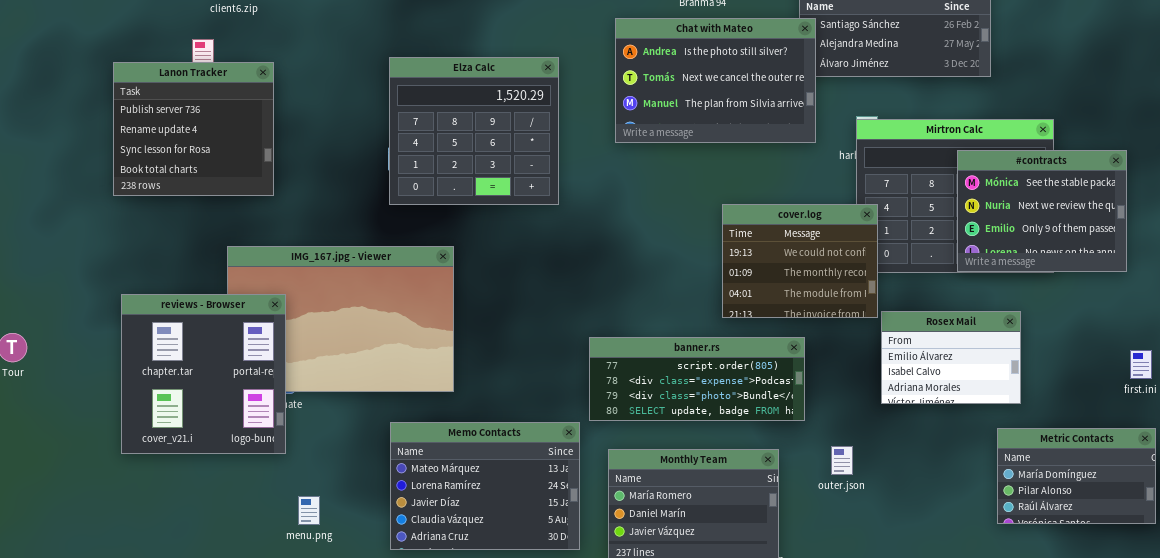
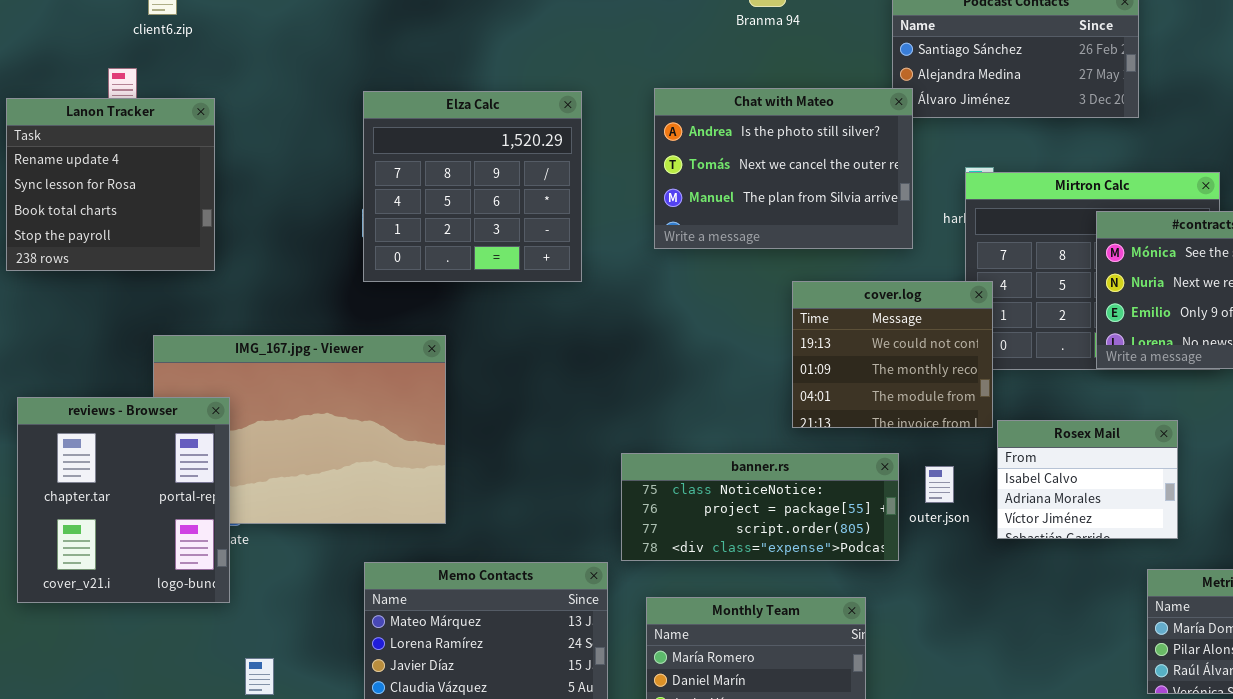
Chat with Mateo: [615,18,816,143] -> [654,88,913,249], moved
Lanon Tracker: [113,62,274,196] -> [6,98,215,271], scrolled down 1 row
Rosex Mail: [881,311,1021,404] -> [997,420,1178,539], scrolled down 1 row
banner.rs: [589,337,805,421] -> [621,453,899,561], scrolled up 2 rows
outer.json: [831,446,853,475] -> [925,466,954,503], moved

